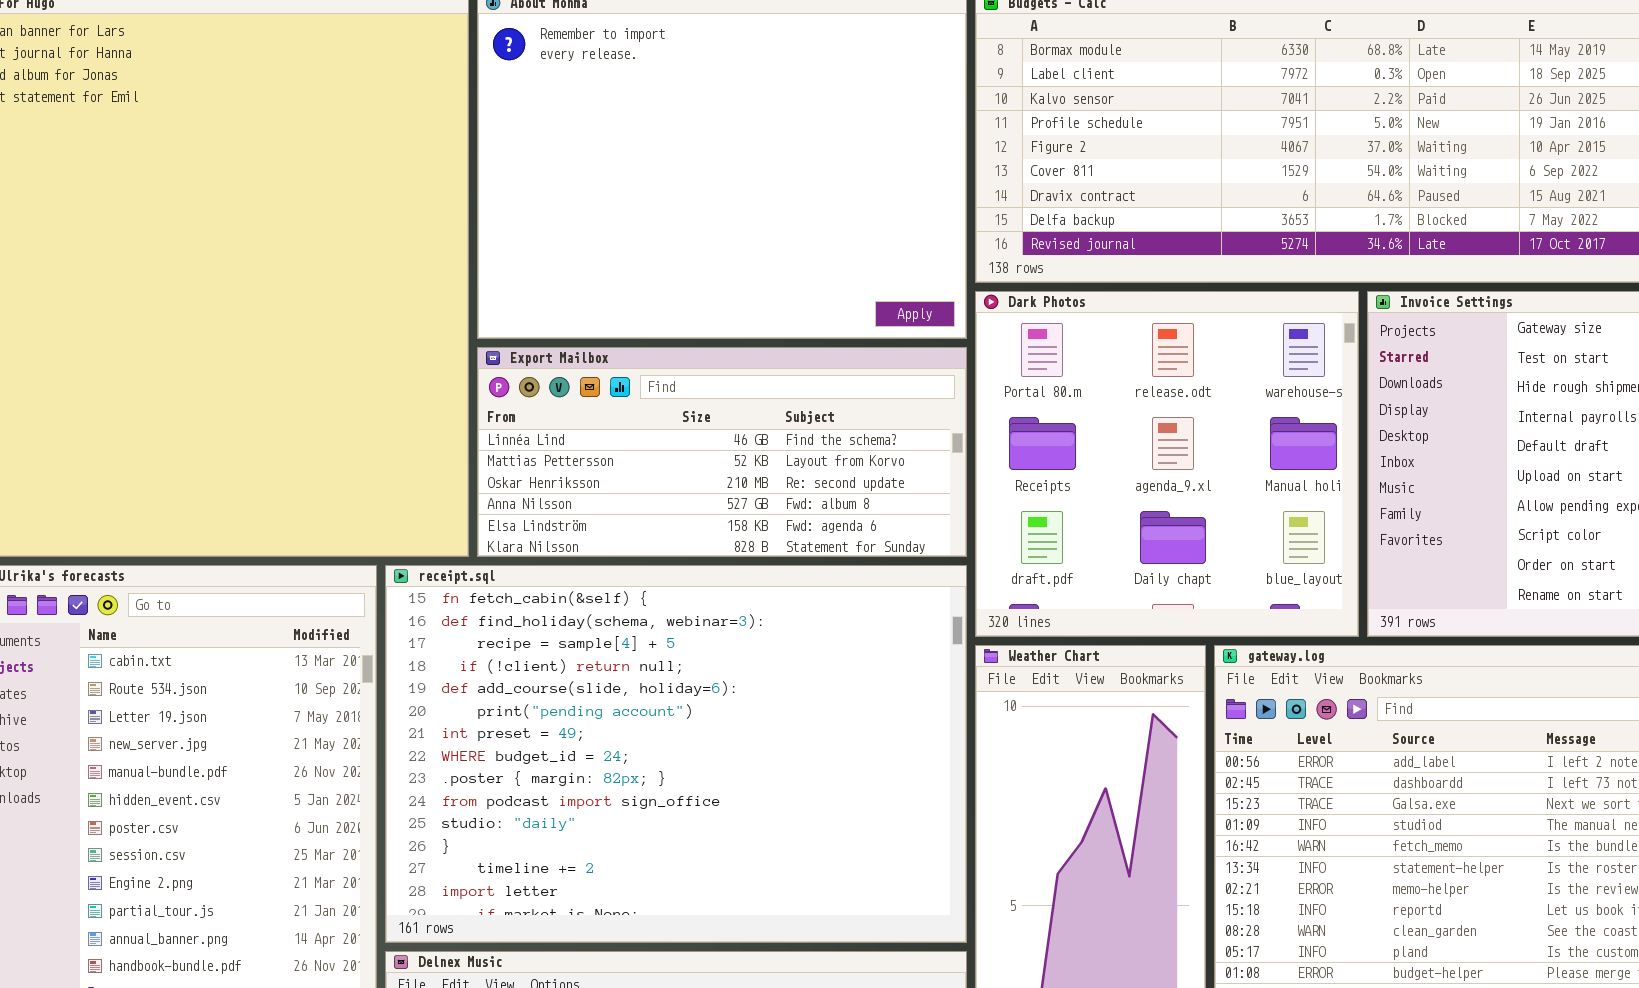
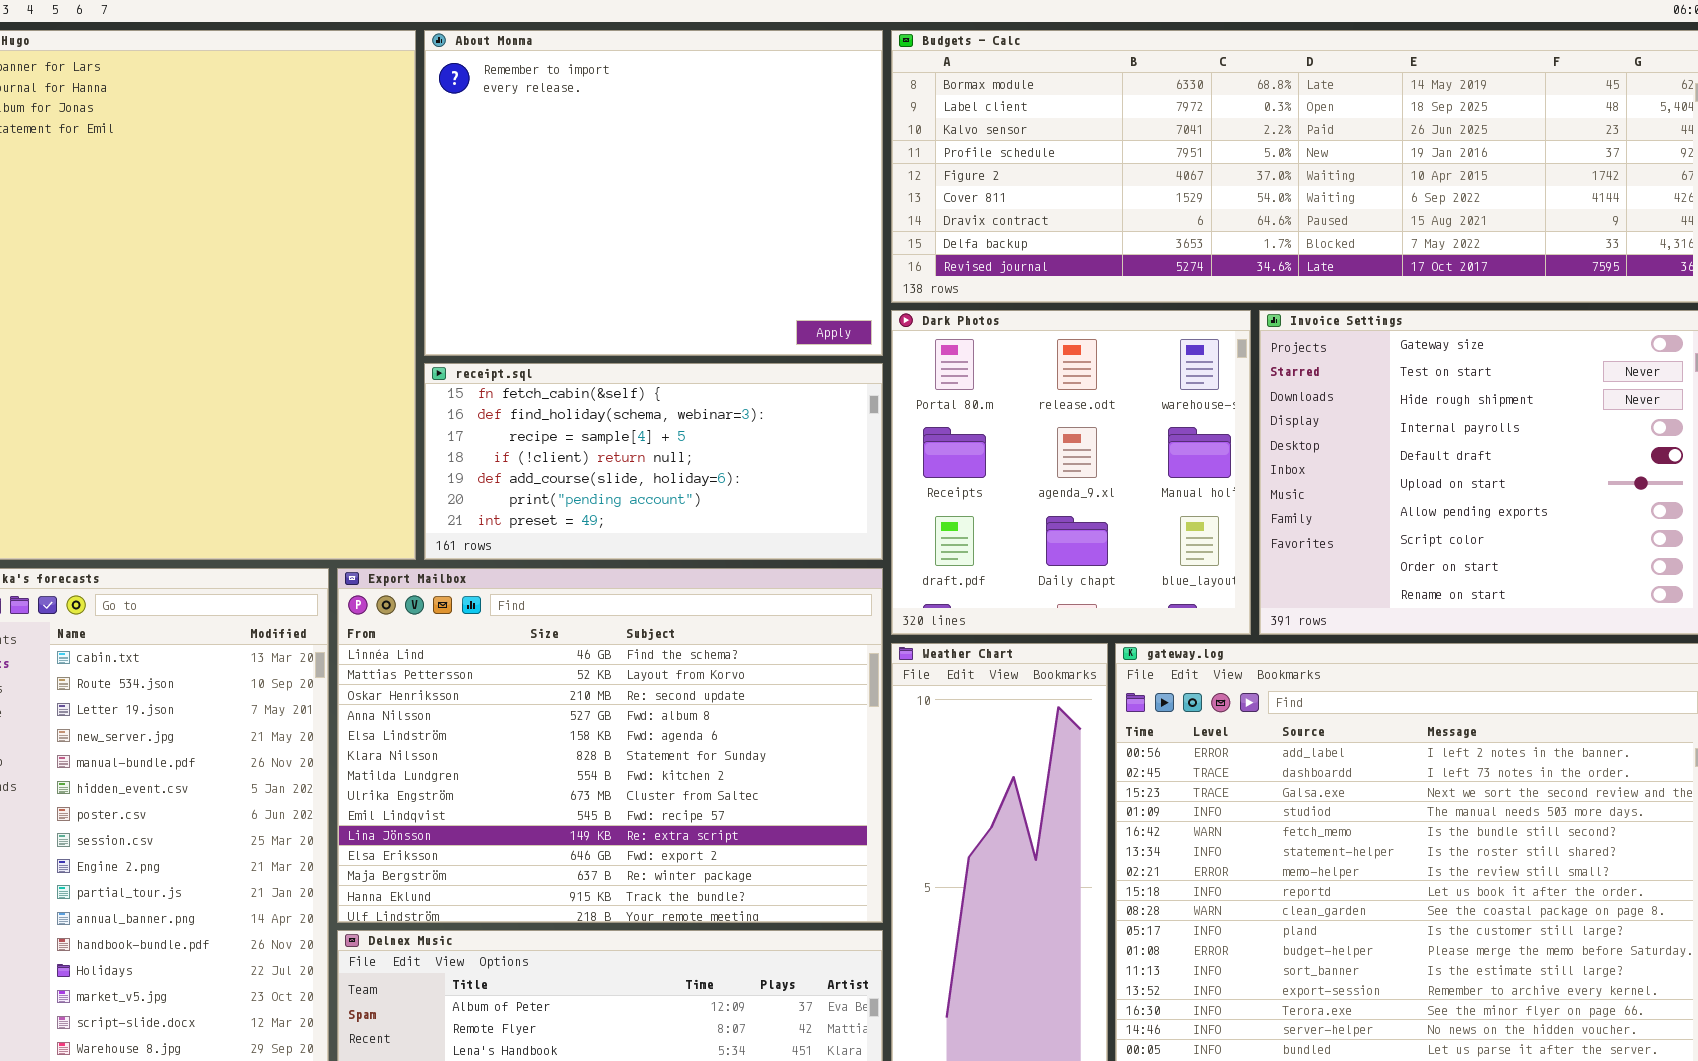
Export Mailbox: [477,347,967,557] -> [337,568,883,923], moved, resized
receipt.sql: [385,565,967,943] -> [424,363,883,560], moved, resized

